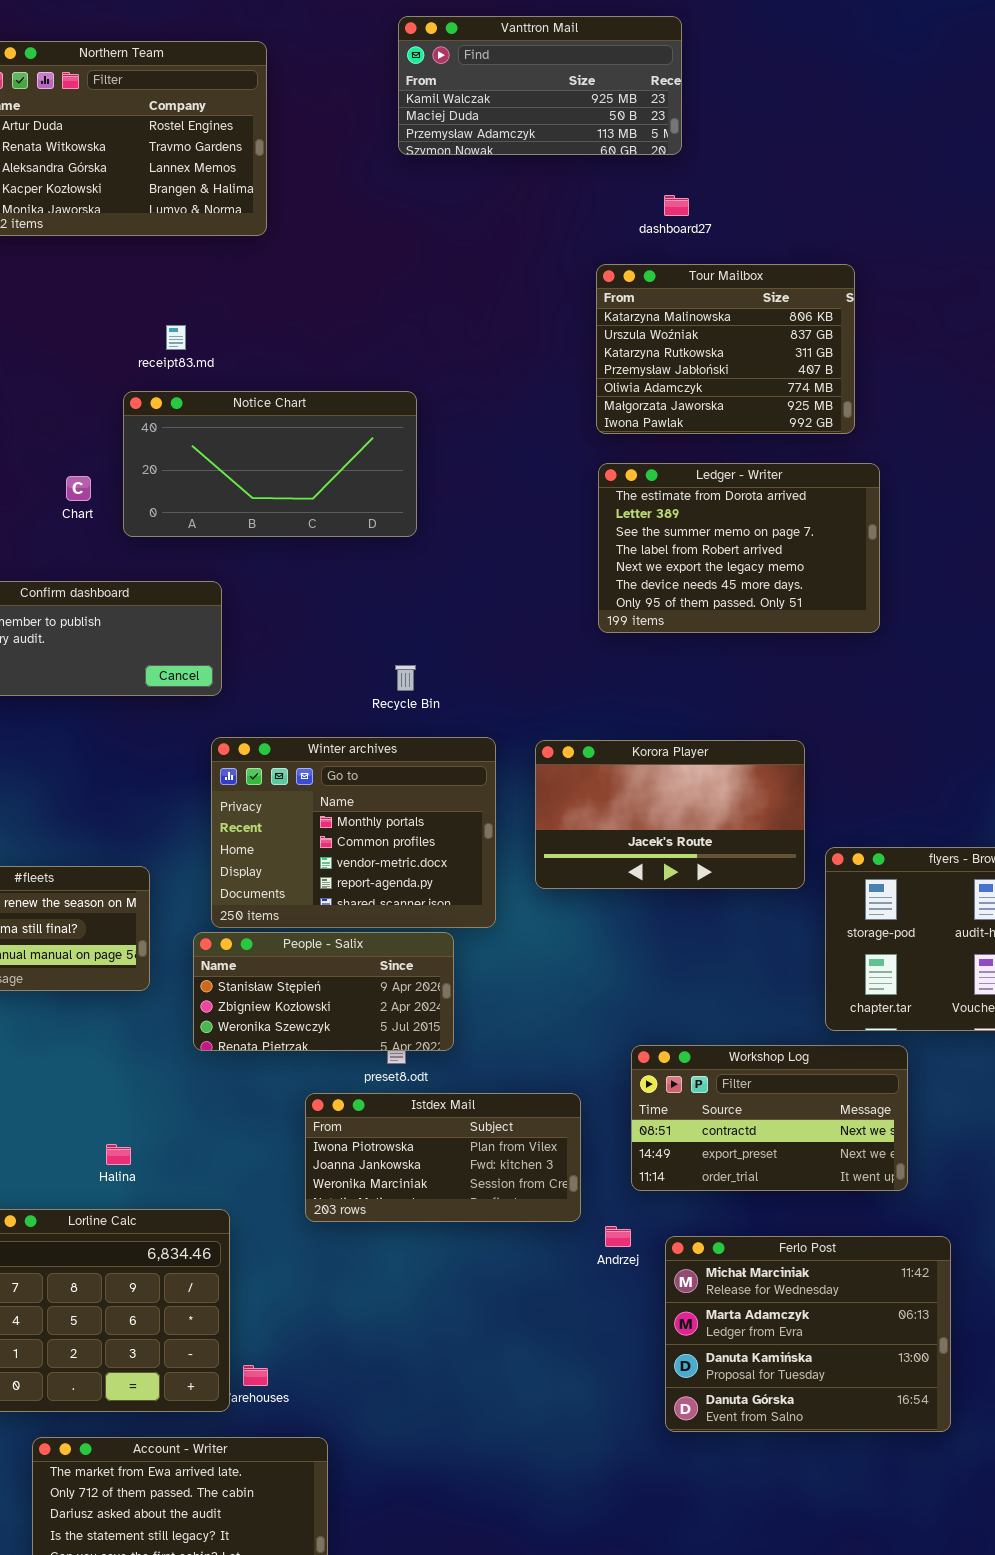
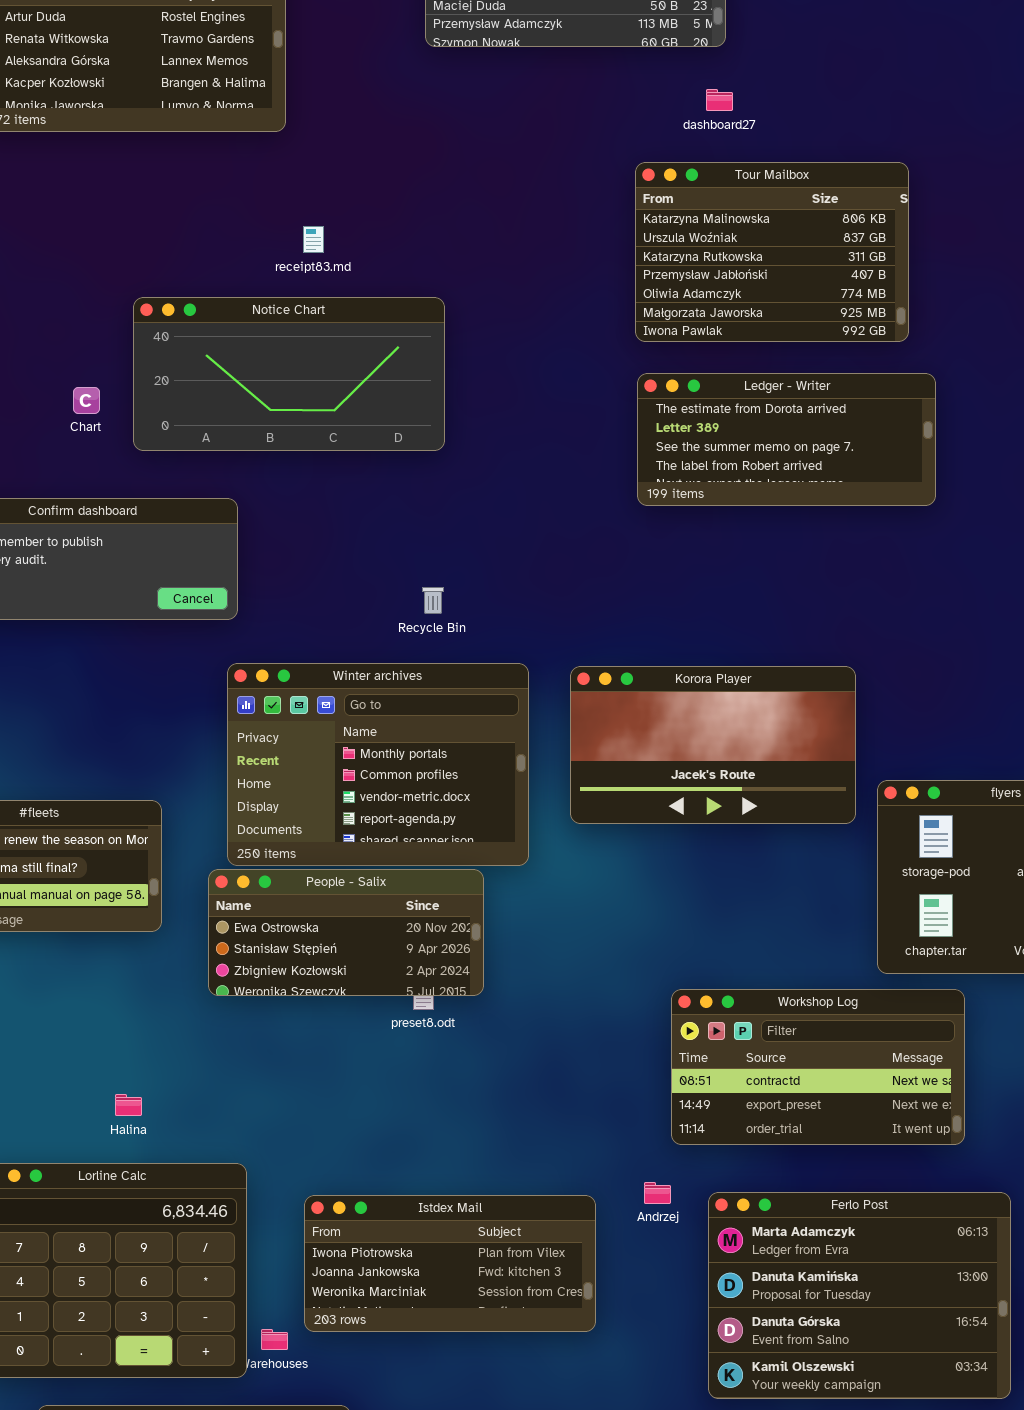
receipt83.md: [166,325,186,350] -> [303,226,324,253], moved
Ledger - Writer: [598,463,880,633] -> [637,373,936,506], resized
People - Salix: [193,932,454,1051] -> [208,869,484,996], scrolled up 1 row
Istdex Mail: [305,1093,581,1222] -> [304,1195,596,1332], moved
Ferlo Post: [665,1236,951,1432] -> [708,1192,1011,1399], scrolled down 1 row

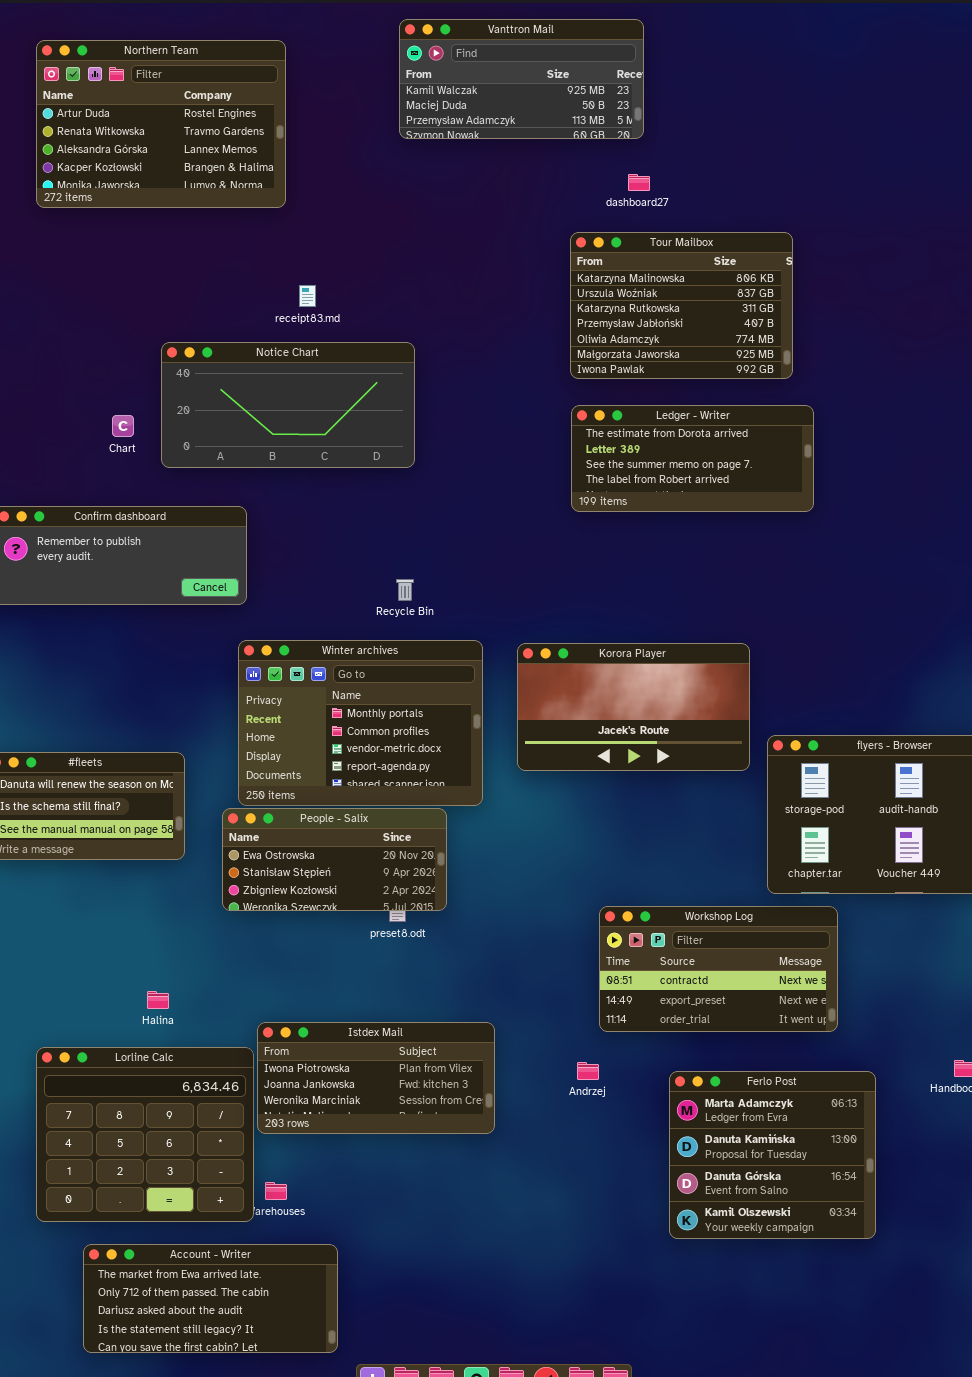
Ferlo Post: [708,1192,1011,1399] -> [669,1071,876,1239], resized
Istdex Mail: [304,1195,596,1332] -> [257,1022,495,1134], moved

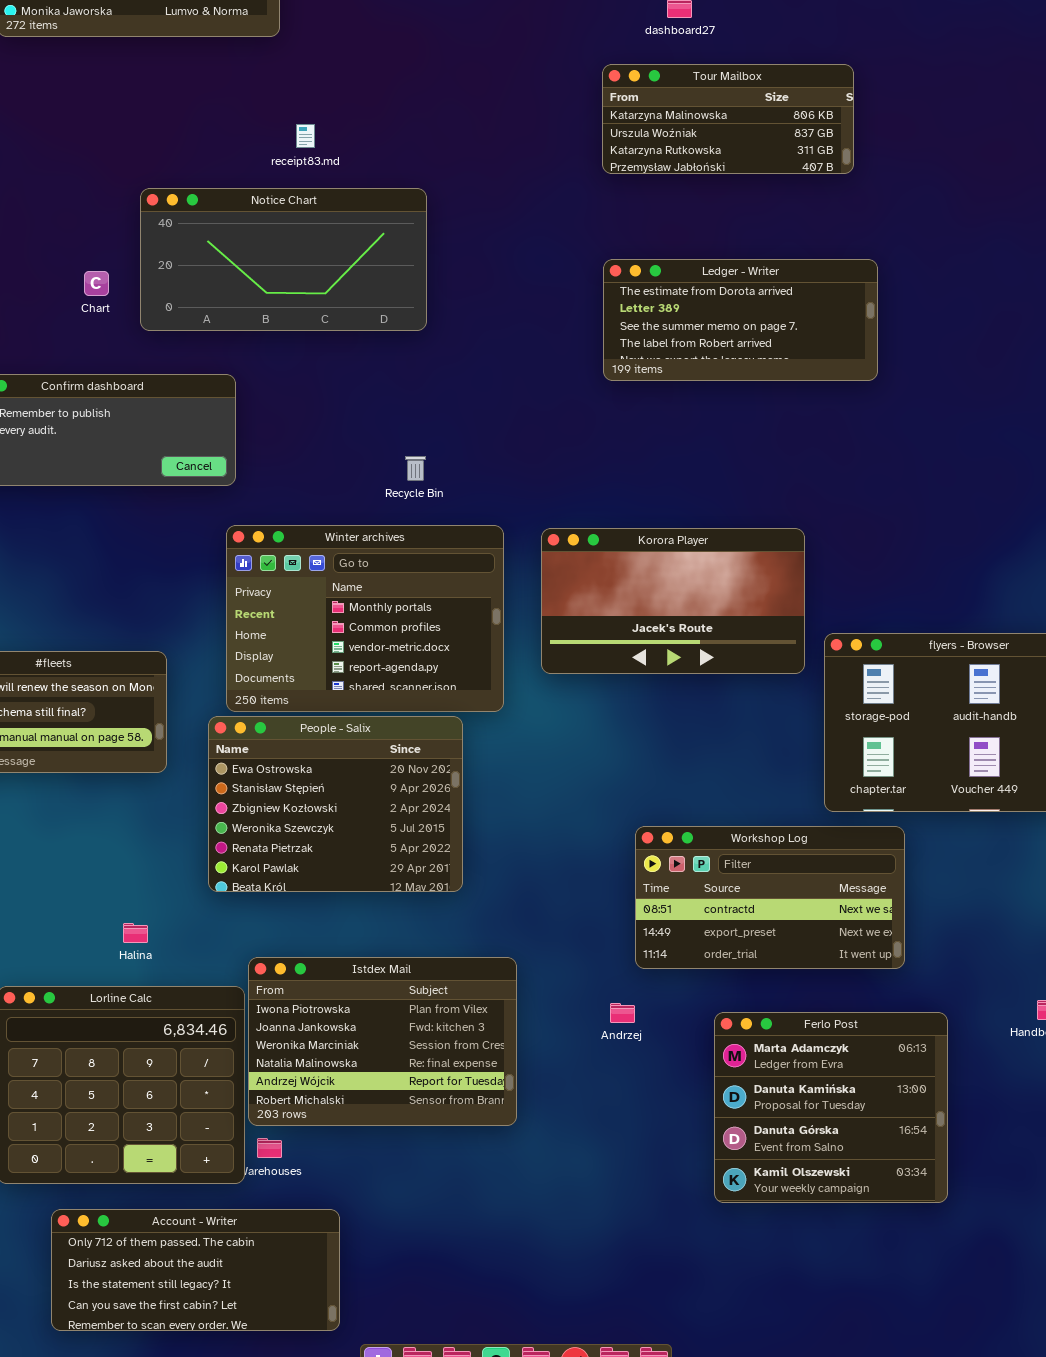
Tour Mailbox: [570,232,793,379] -> [602,64,854,174], resized
People - Salix: [222,808,447,911] -> [208,716,463,892], resized
Istdex Mail: [257,1022,495,1134] -> [248,957,517,1126], resized
Account - Writer: [83,1244,338,1353] -> [51,1209,340,1331], scrolled down 1 row

